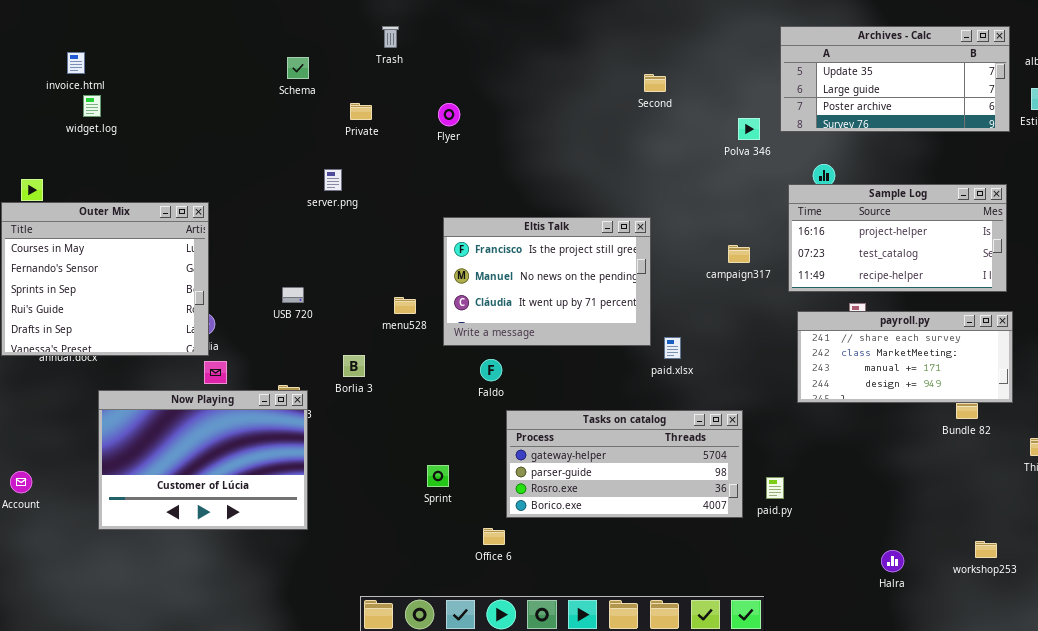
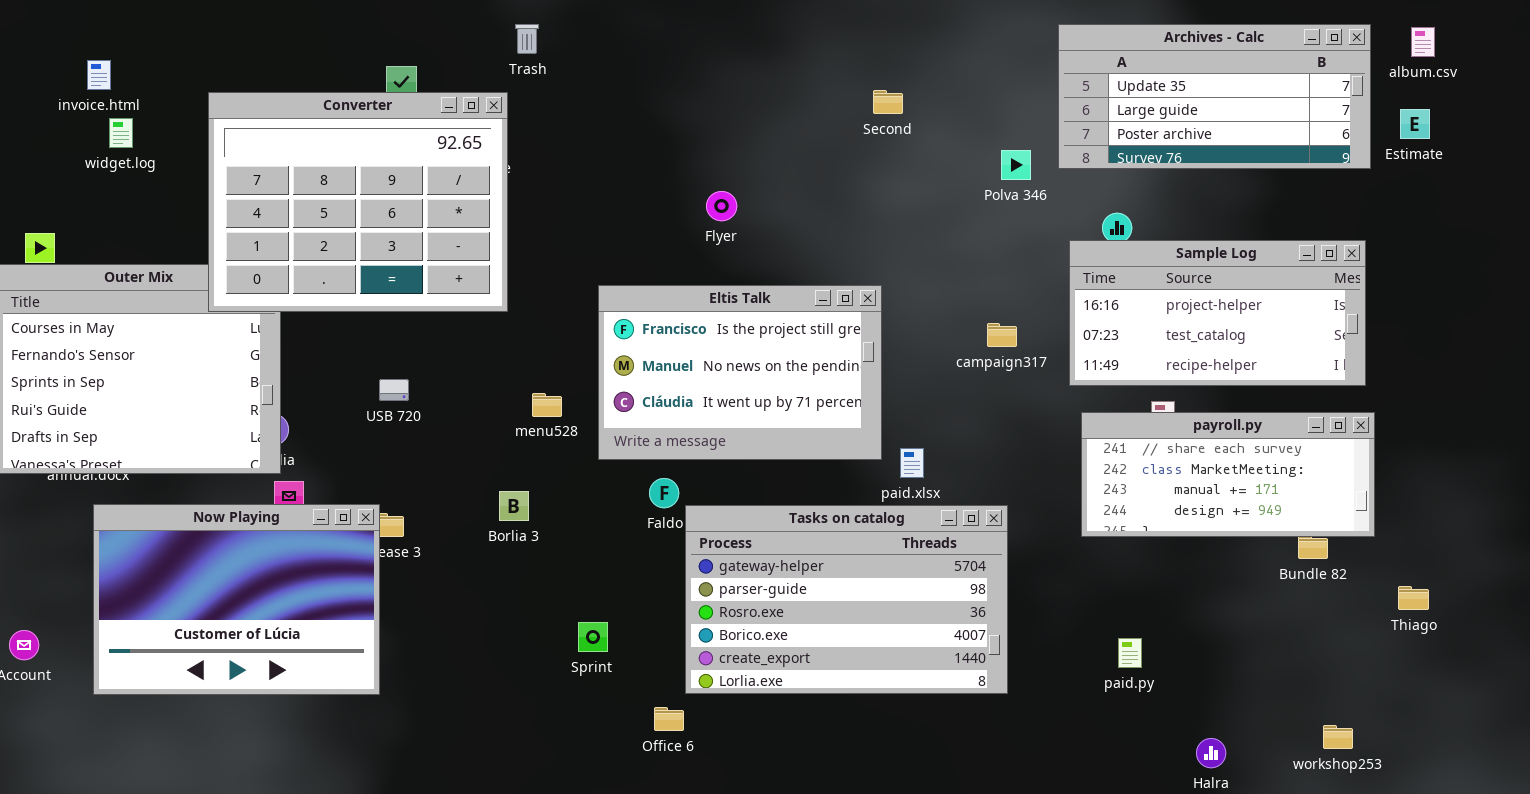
Converter: none -> [208,92,508,312], opened
Flyer: [438,103,460,126] -> [706,191,737,221], moved
Borlia 3: [343,355,365,377] -> [499,491,529,521], moved
Now Playing: [98,390,308,530] -> [93,504,380,695], moved
Tasks on catalog: [506,410,743,518] -> [685,505,1008,694], resized
paid.py: [766,477,784,499] -> [1118,638,1142,668], moved

